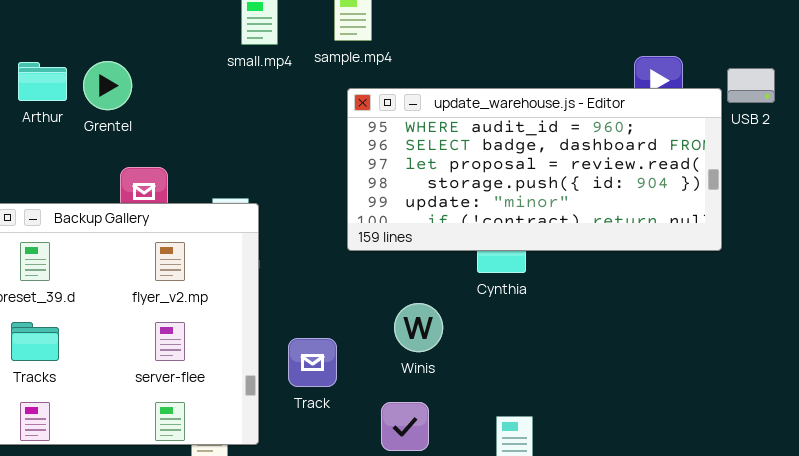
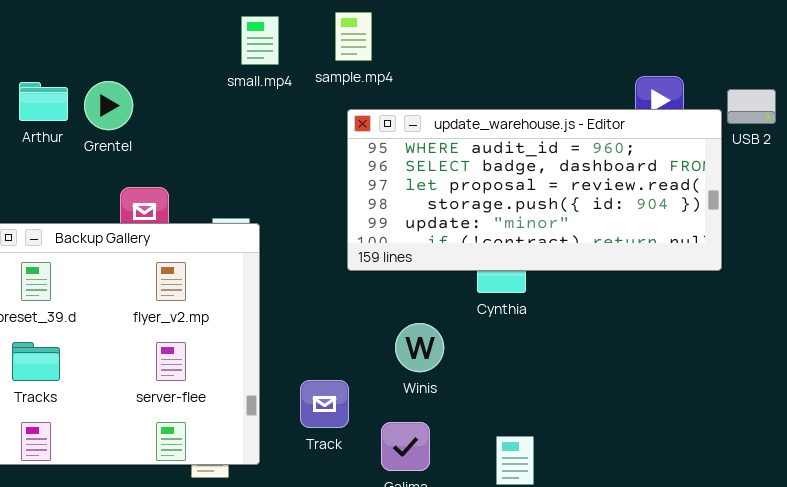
Track: [288,338,337,387] -> [300,380,349,428], moved

